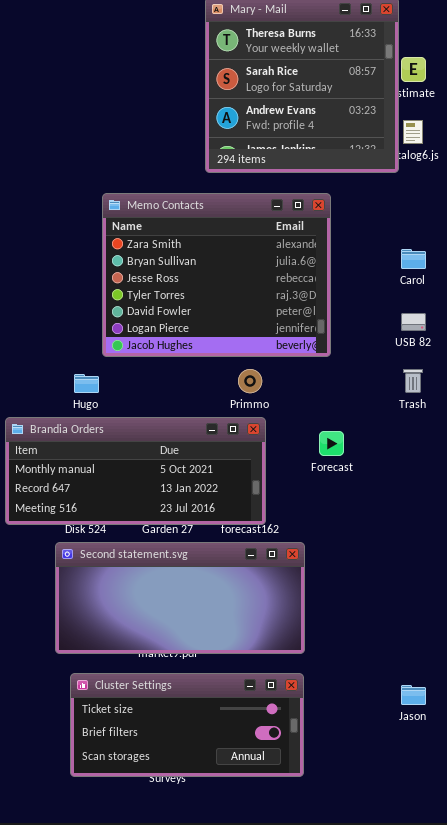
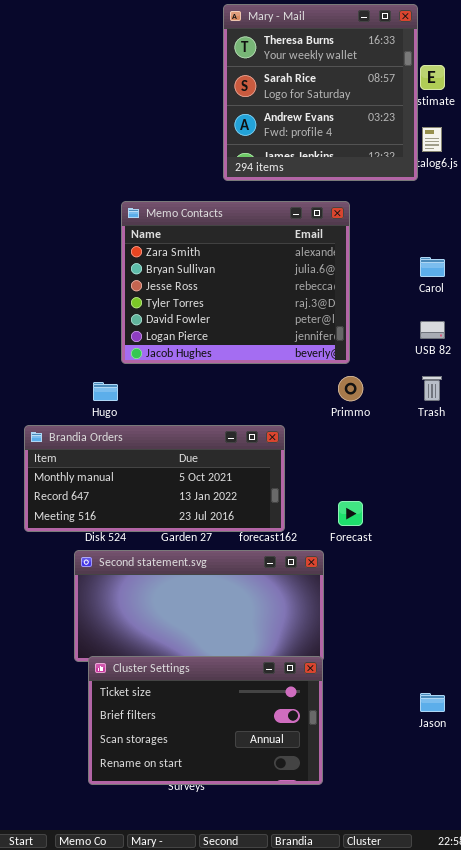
Primmo: [238,369,262,393] -> [338,376,363,401], moved
Forecast: [319,431,344,456] -> [338,501,363,526], moved
Cluster Settings: [70,673,304,777] -> [88,656,323,785], resized

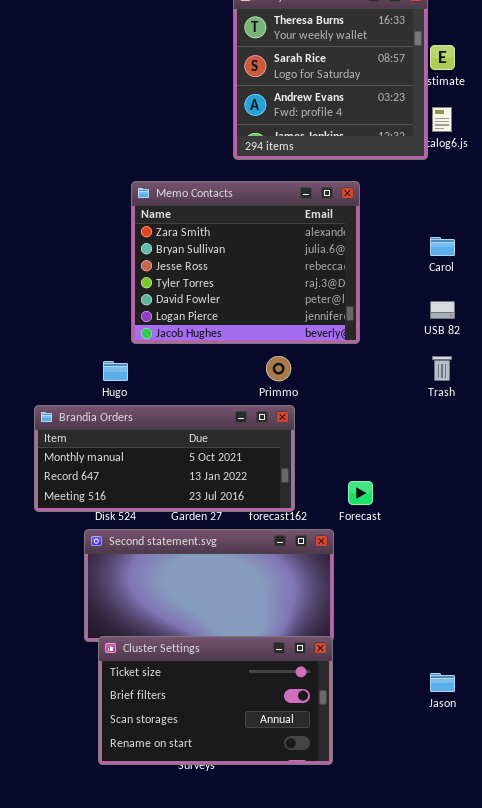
Primmo: [338,376,363,401] -> [266,356,291,381], moved

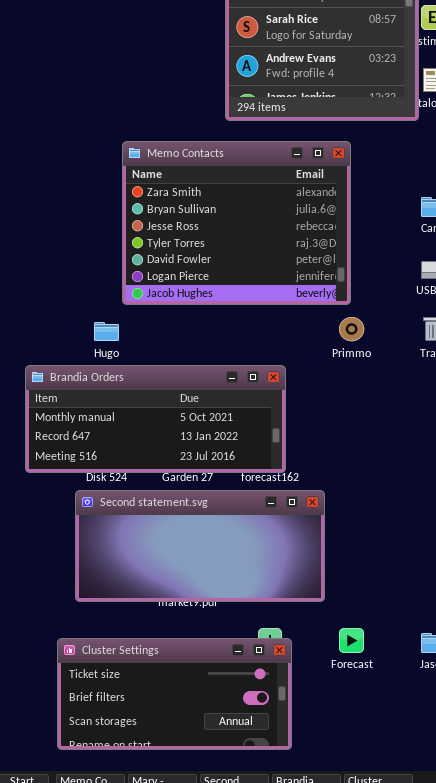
Primmo: [266,356,291,381] -> [339,317,364,341], moved
Forecast: [348,481,373,505] -> [339,628,364,653], moved
Cluster Settings: [98,636,333,765] -> [57,638,292,750], moved, resized

